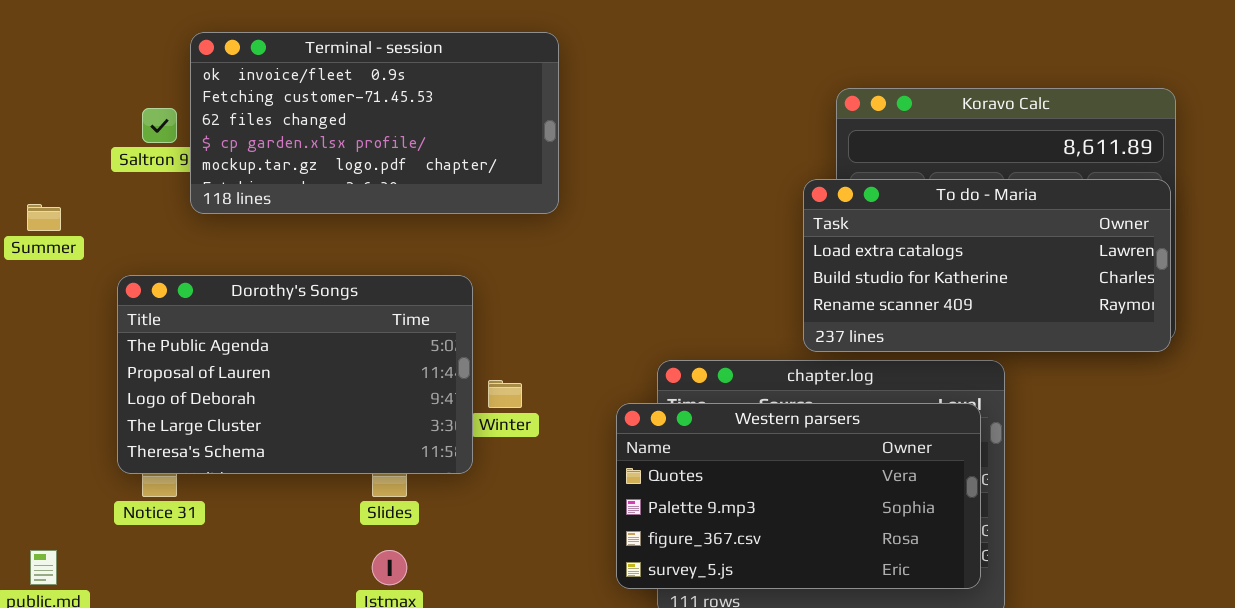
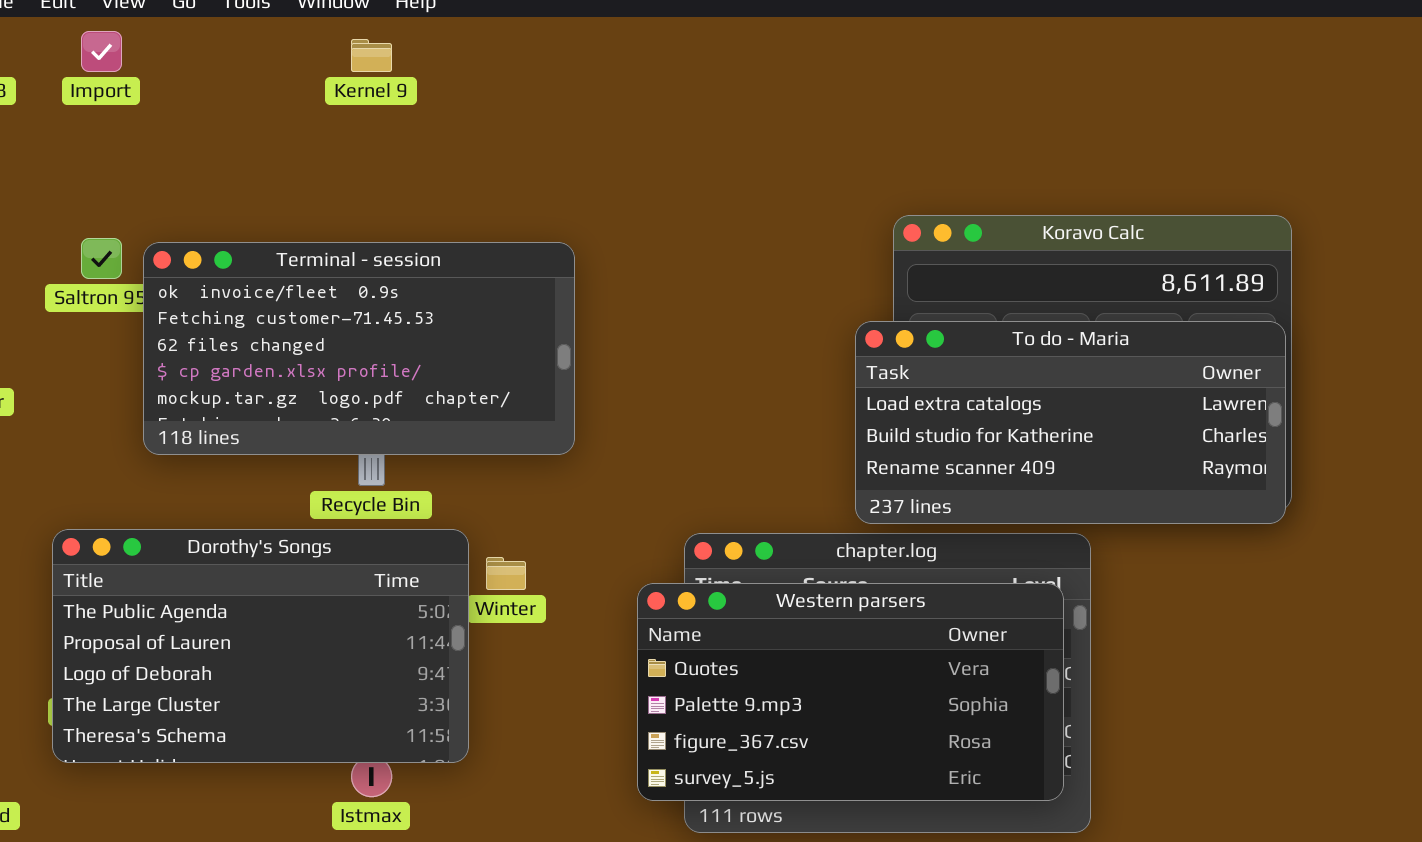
Terminal - session: [190,32,559,214] -> [143,242,575,455], moved
Dorothy's Songs: [117,275,473,474] -> [52,529,469,763], moved

